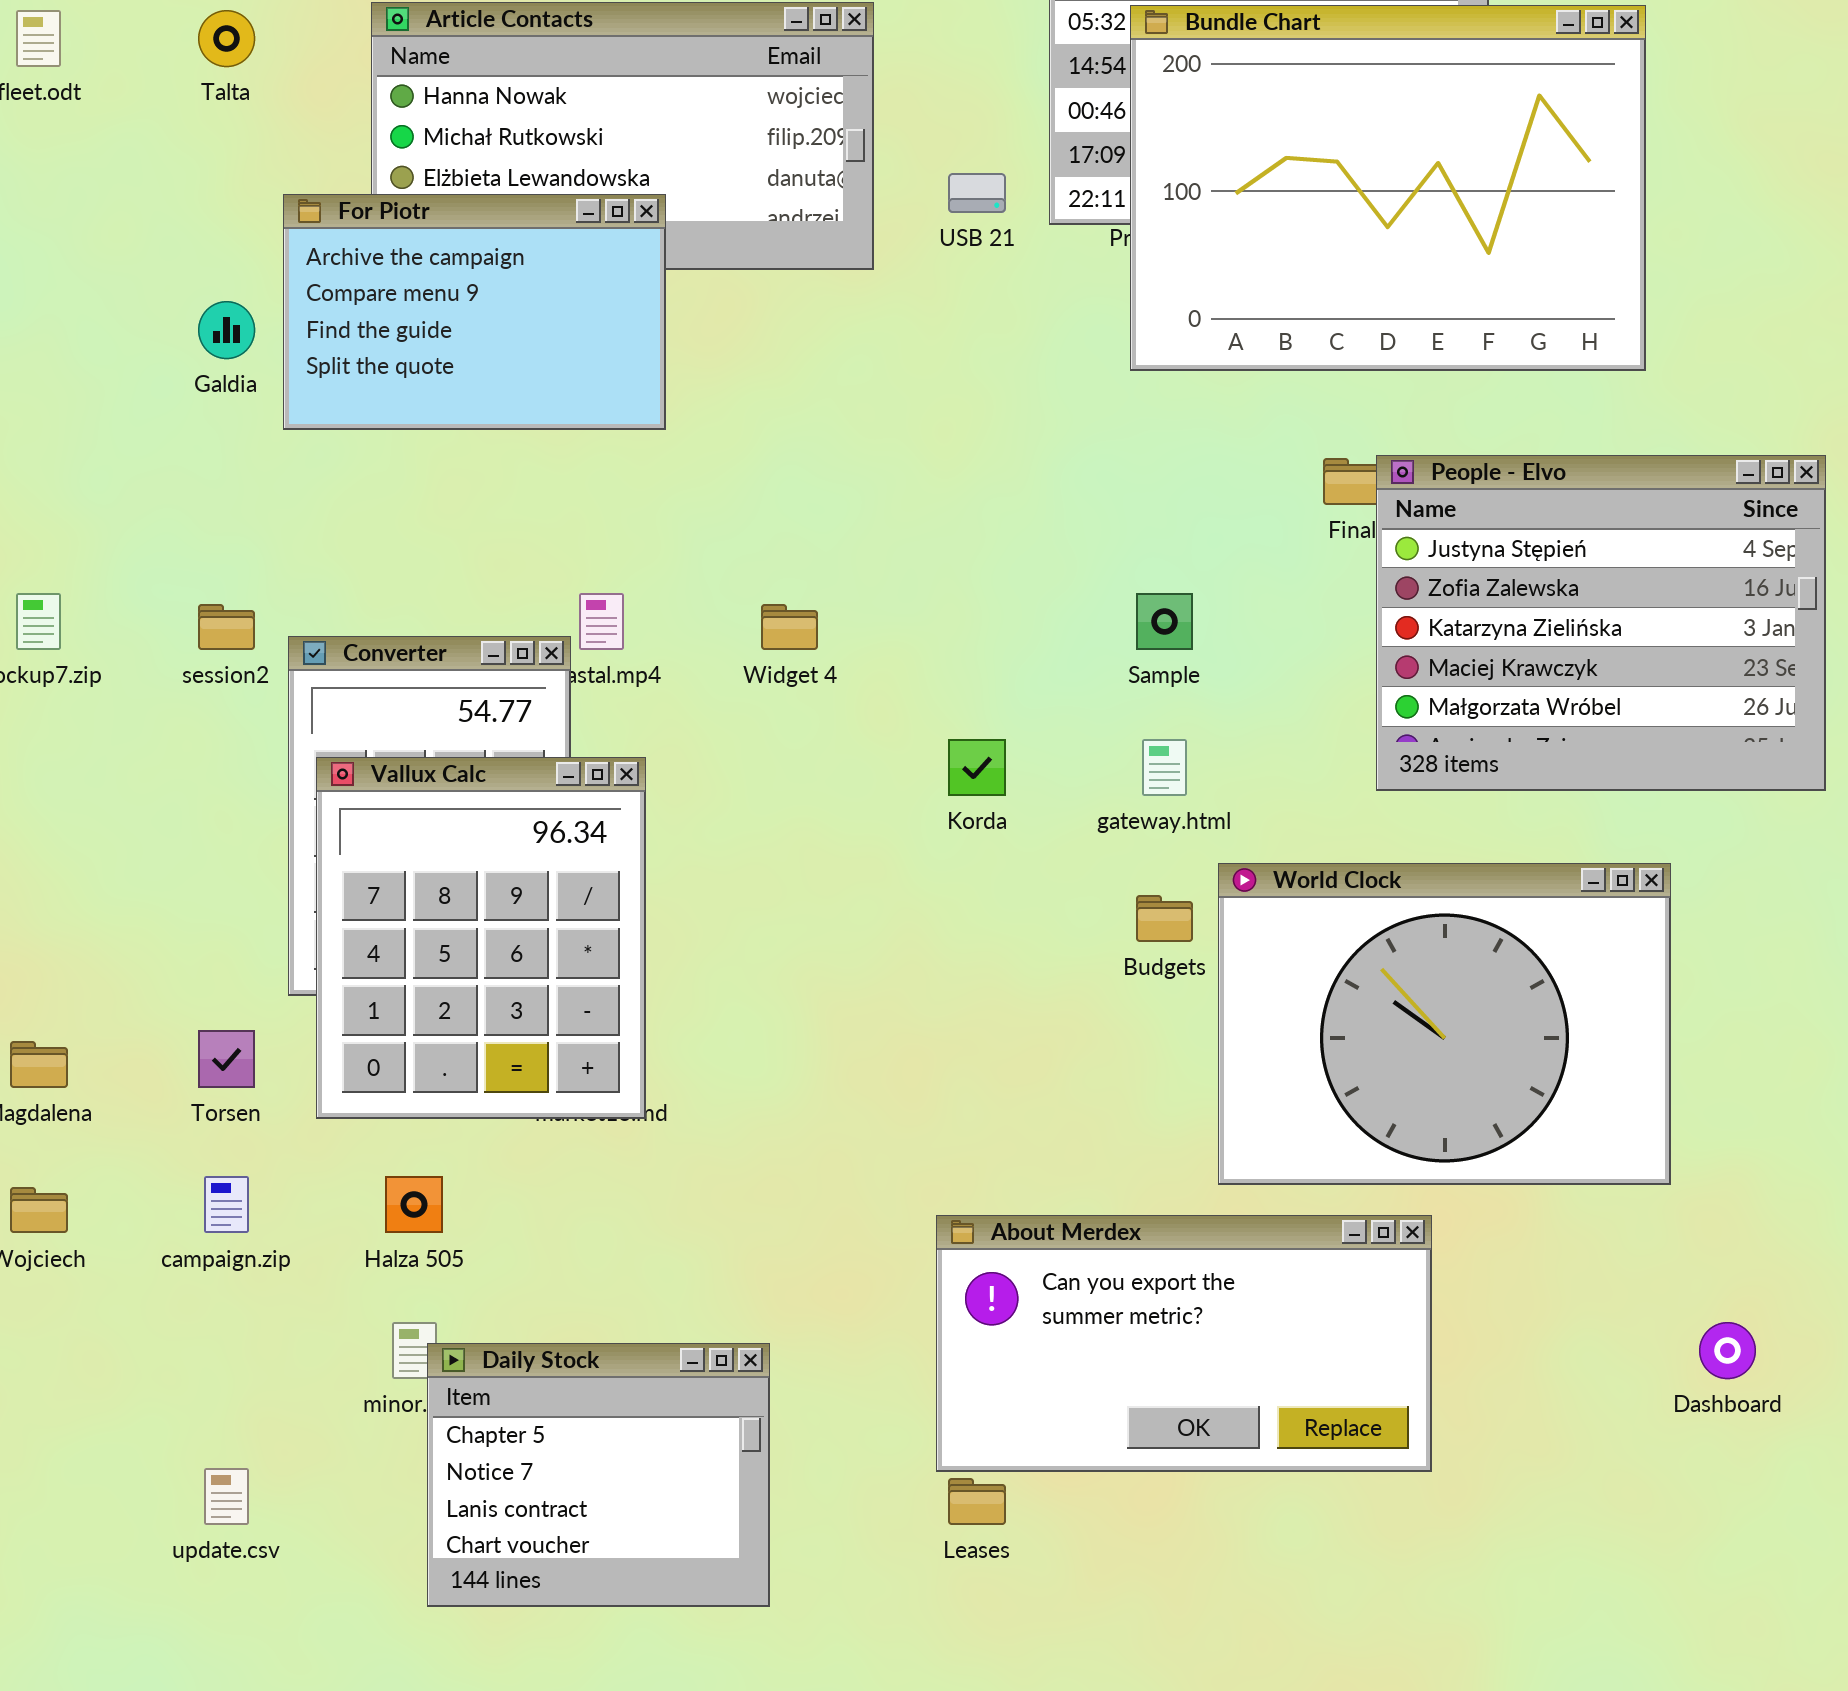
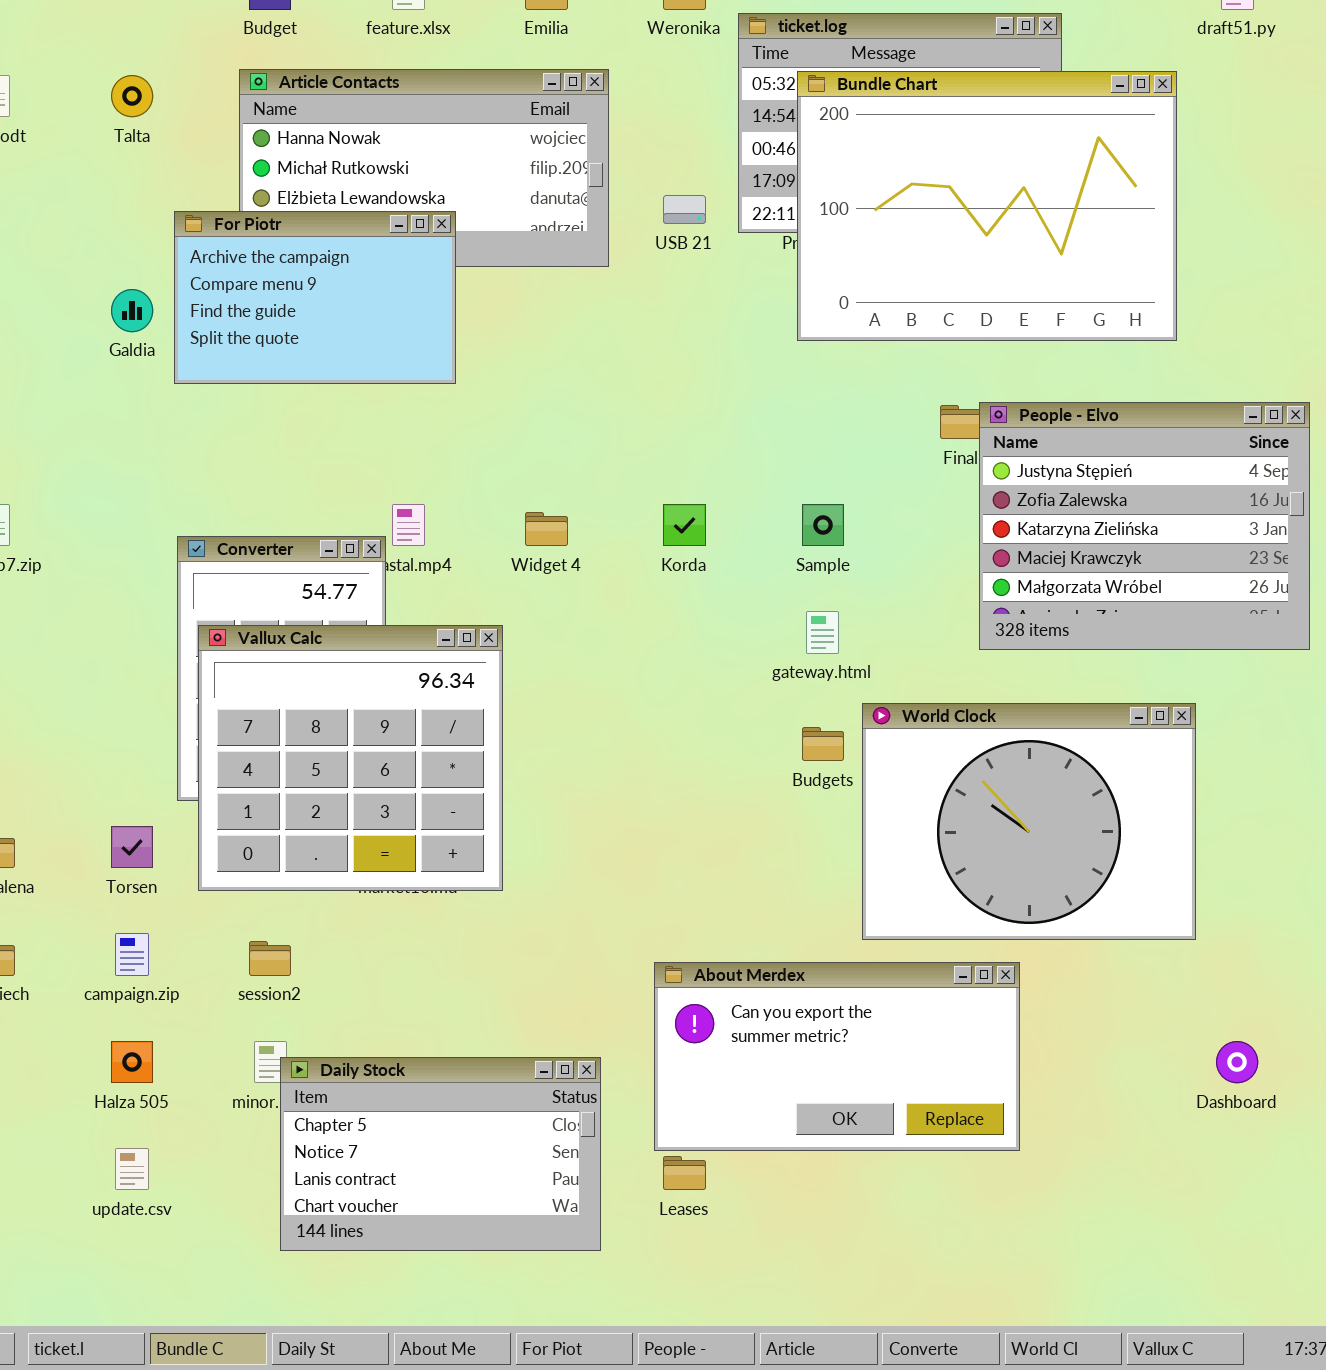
session2: [198,604,255,650] -> [249,941,291,976], moved
Korda: [948,739,1006,796] -> [663,504,706,546], moved
Vallux Calc: [316,757,646,1119] -> [198,625,503,891], resized
Halza 505: [385,1176,443,1233] -> [111,1041,153,1083], moved
Daily Stock: [427,1343,770,1607] -> [280,1057,601,1251], resized

